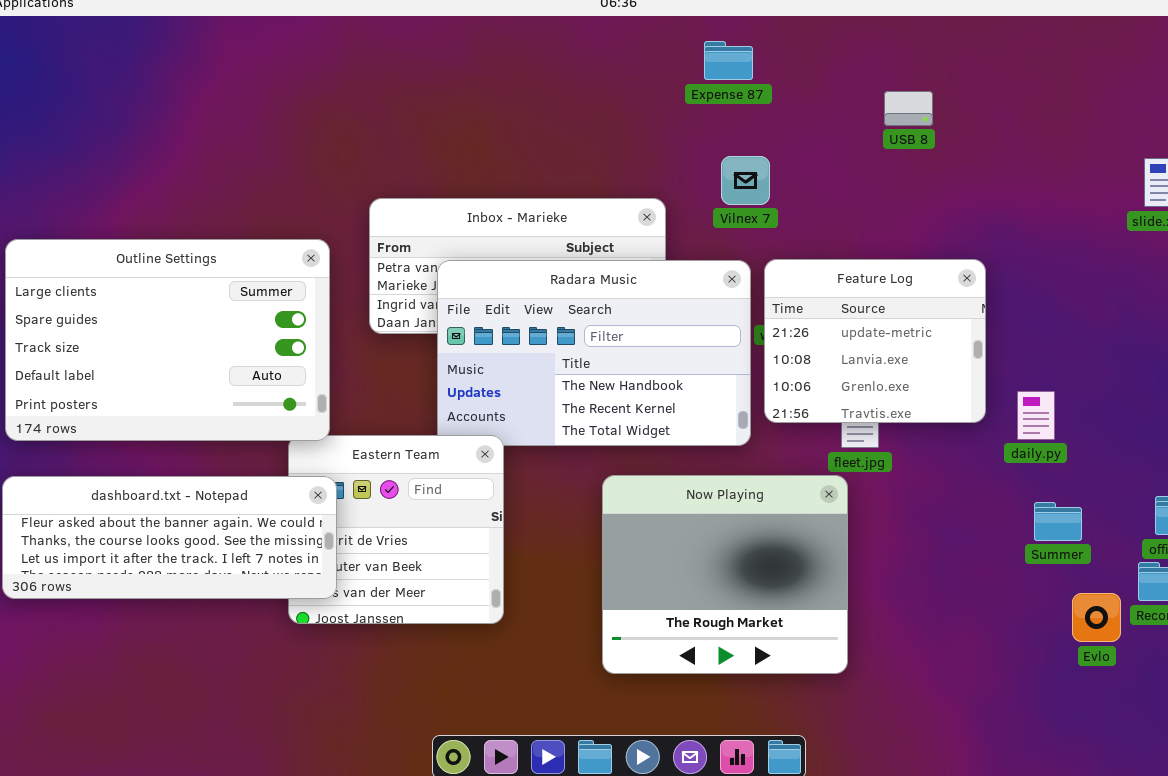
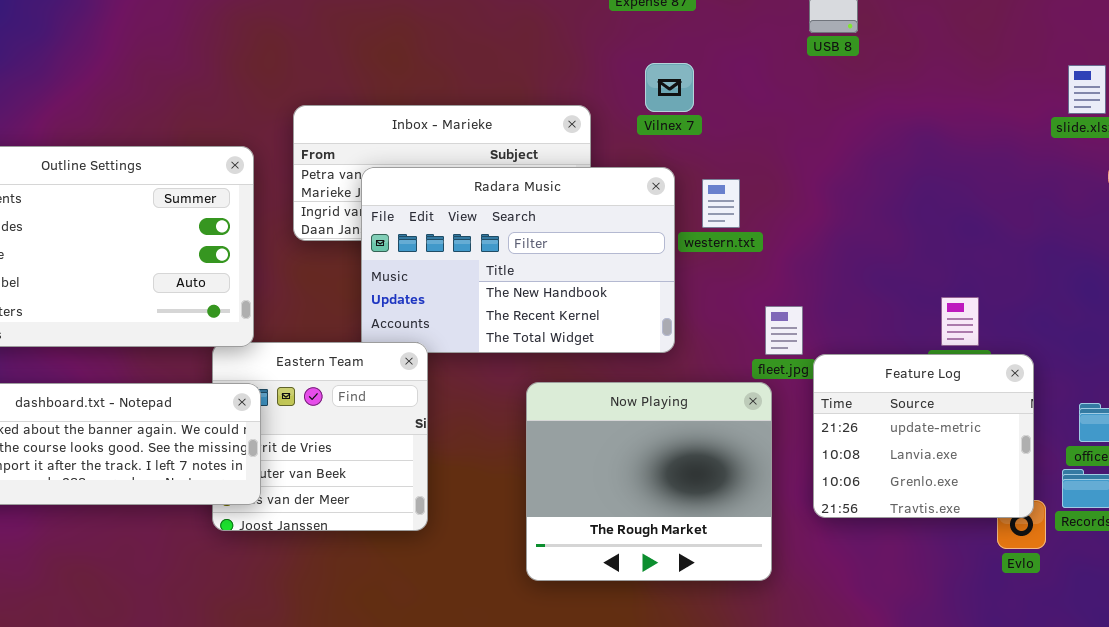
Feature Log: [764,259,986,423] -> [813,354,1034,518], moved

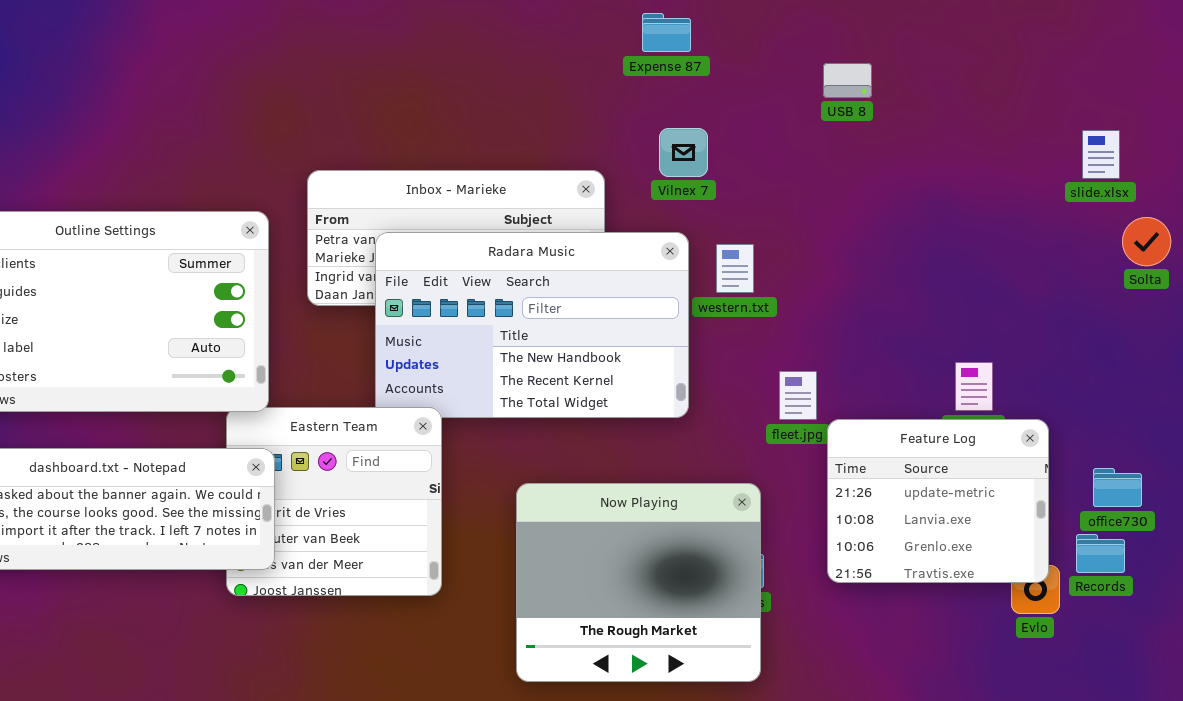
Now Playing: [526,382,772,581] -> [516,483,761,682], moved

